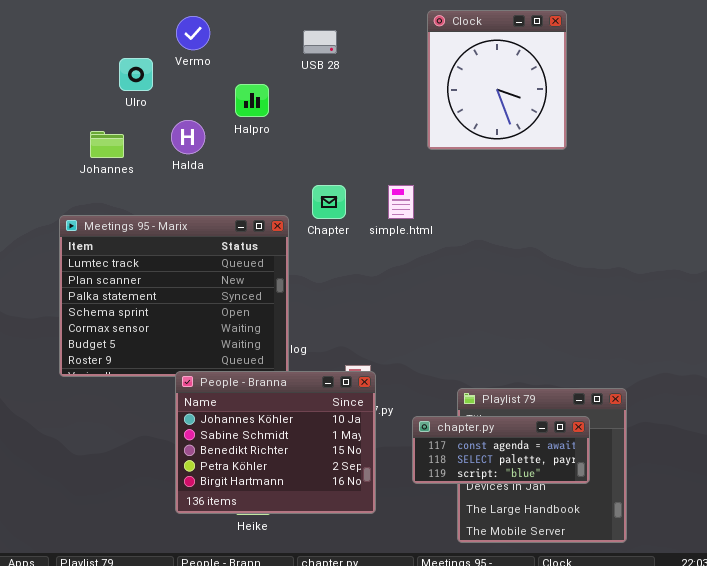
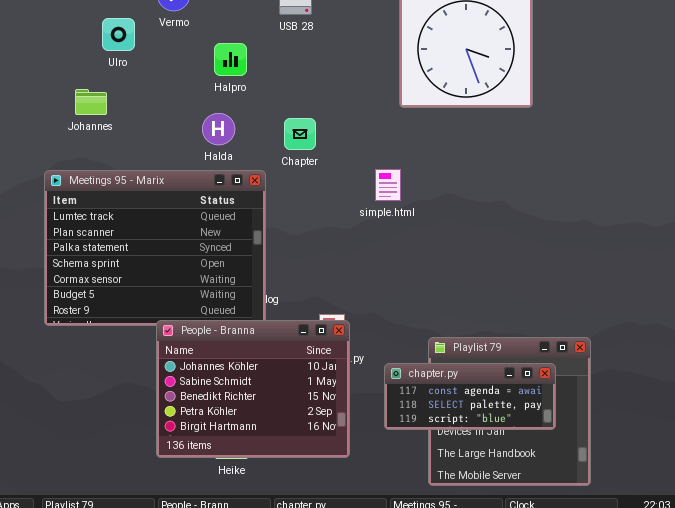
Halda: [171,120,205,154] -> [202,113,235,145], moved
Chapter: [312,185,346,219] -> [284,118,316,150], moved
simple.html: [388,185,414,219] -> [375,169,401,201], moved

